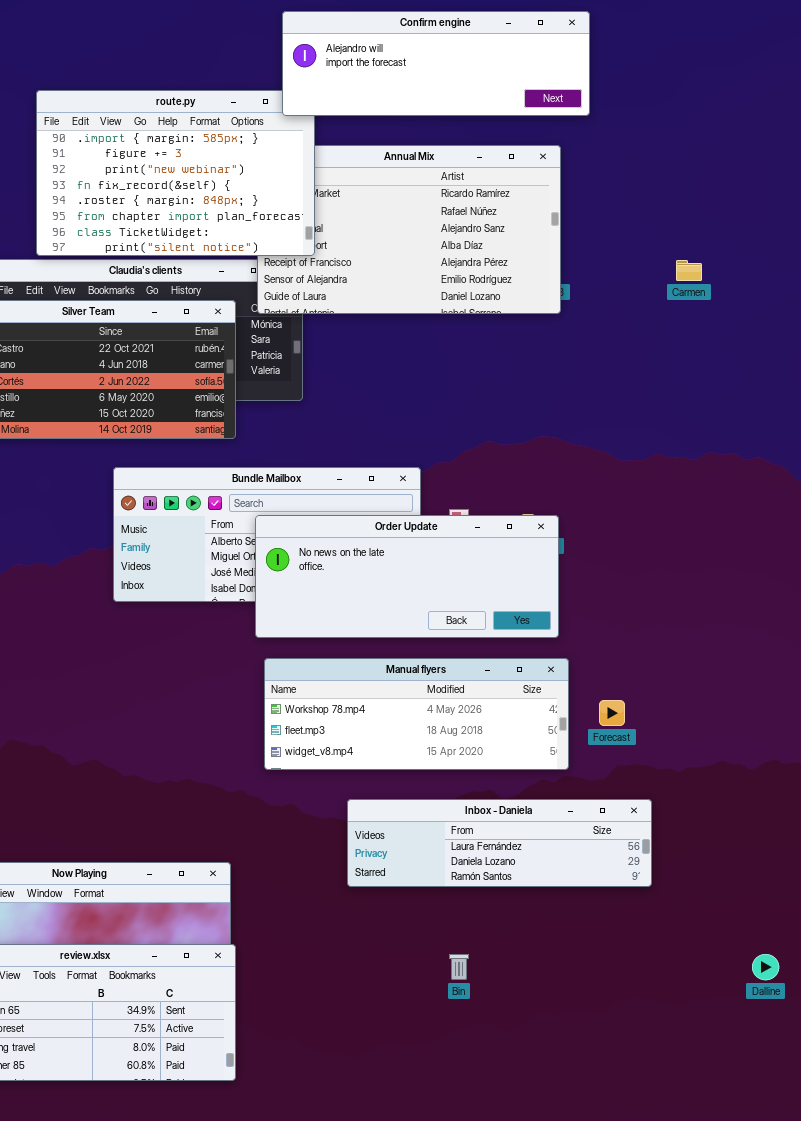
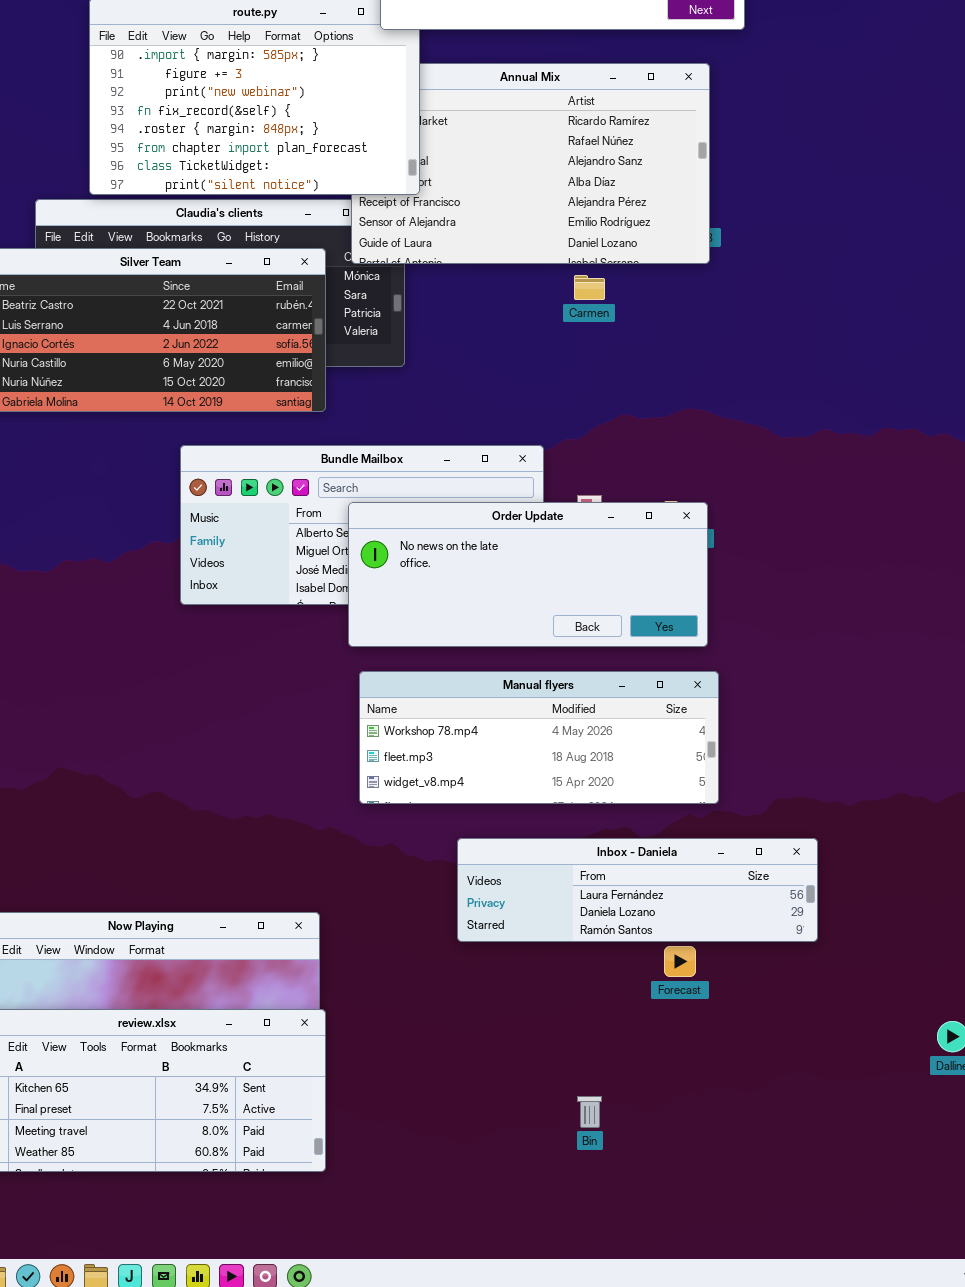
Carmen: [676,260,702,281] -> [574,275,605,300], moved
Forecast: [599,700,625,726] -> [664,946,696,977], moved
Bin: [449,954,469,980] -> [577,1096,602,1128], moved

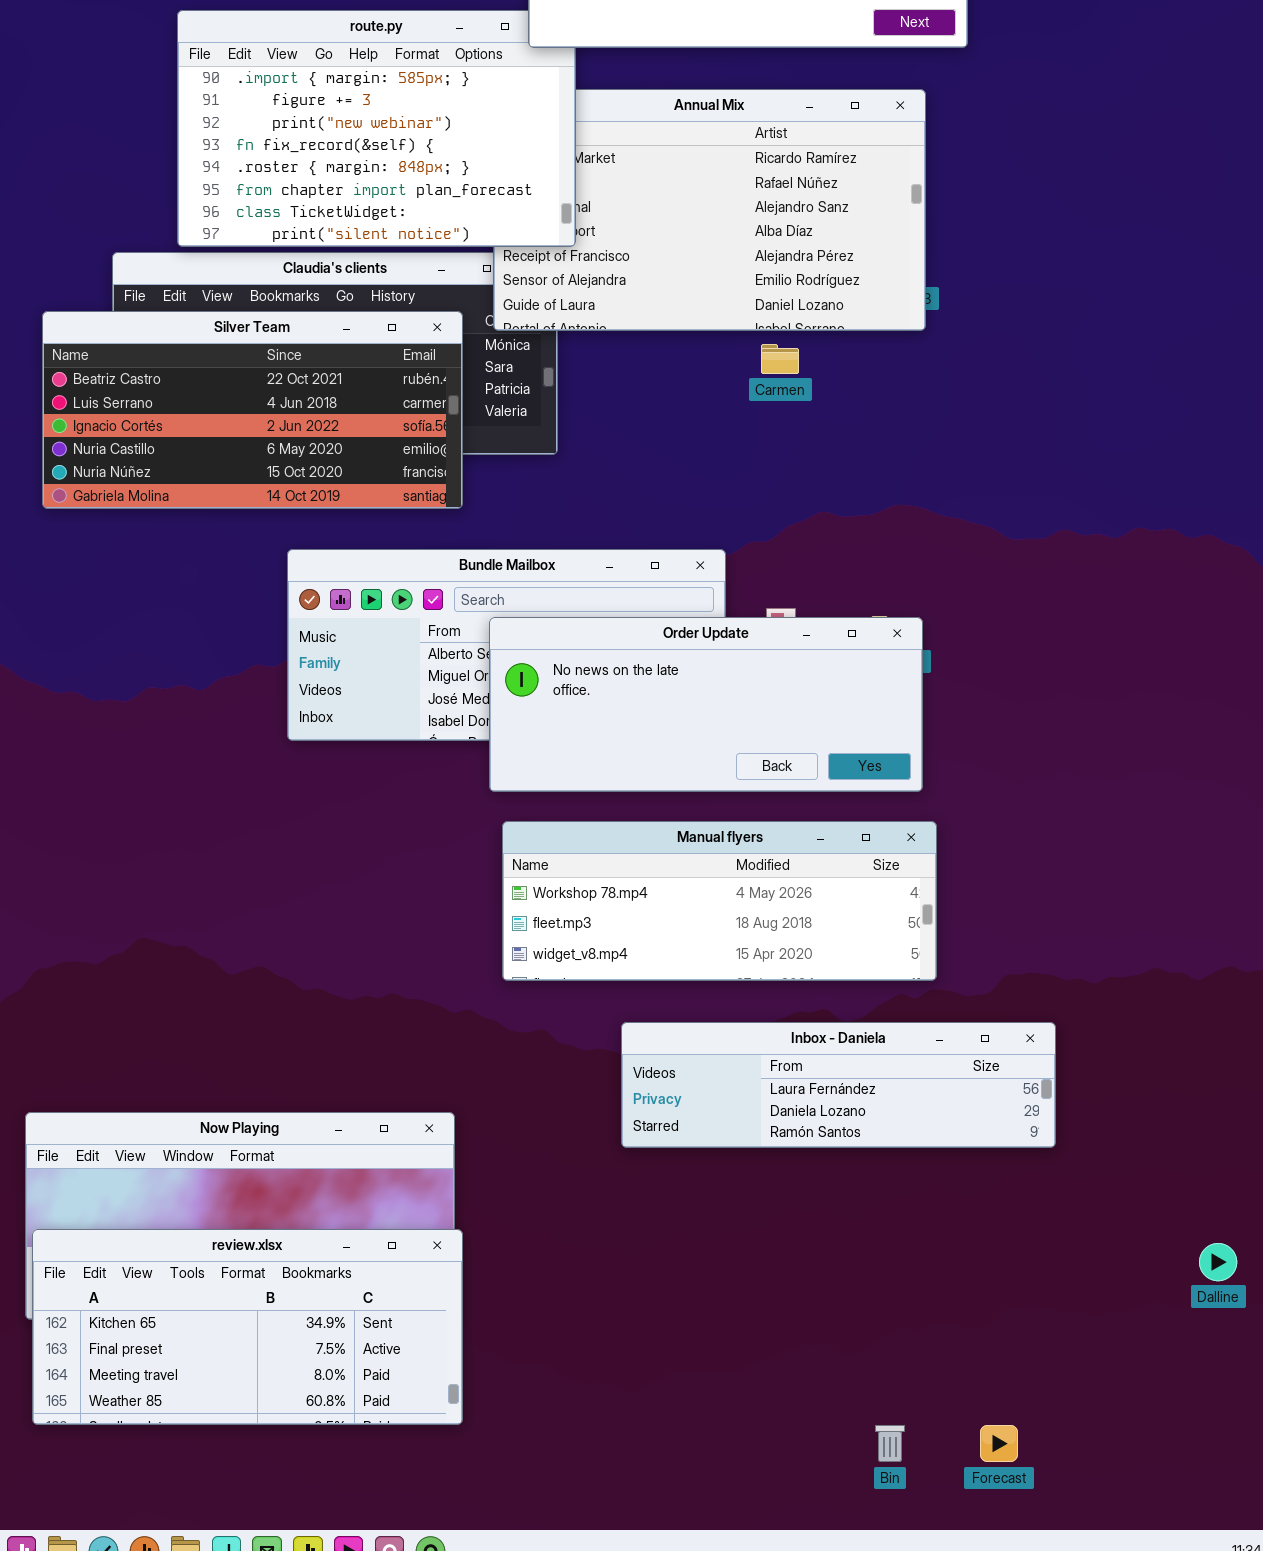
Forecast: [664,946,696,977] -> [980,1425,1018,1462], moved
Bin: [577,1096,602,1128] -> [875,1425,905,1462], moved

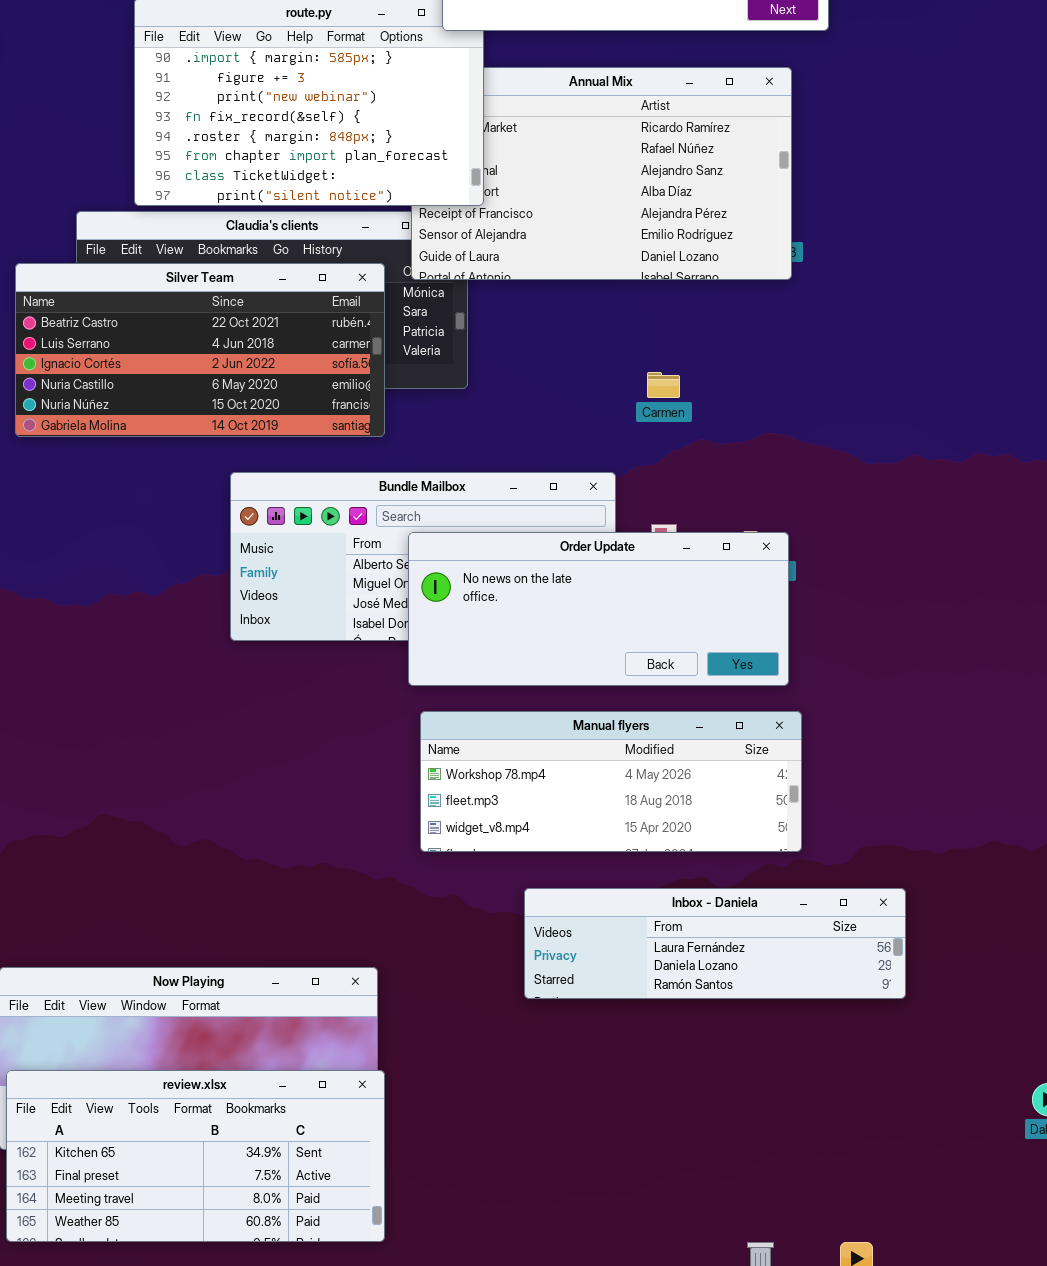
Carmen: [761,344,799,374] -> [647,372,680,398], moved

